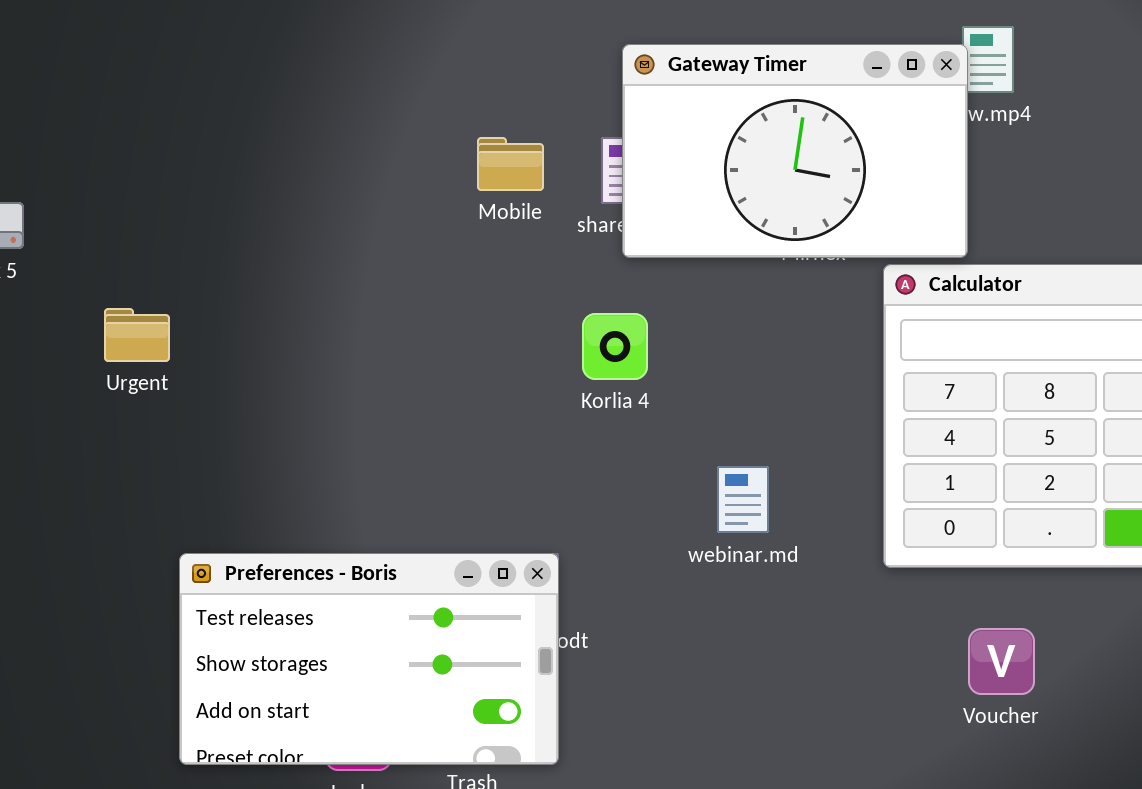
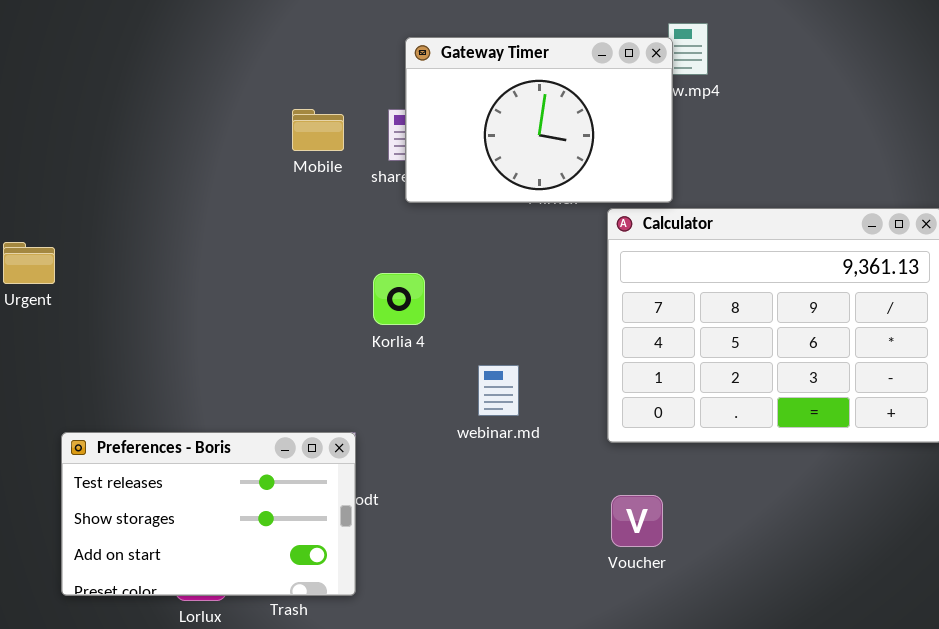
Korlia 4: [582,313,648,380] -> [373,273,425,325], moved
Voucher: [968,628,1035,695] -> [611,495,663,547], moved

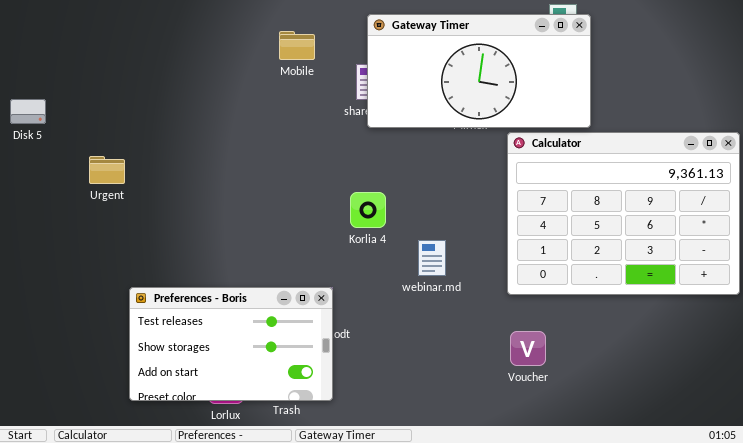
Gateway Timer: [405,37,673,203] -> [367,14,591,128], resized
Mobile: [292,109,344,151] -> [279,31,315,60], moved
Korlia 4: [373,273,425,325] -> [350,192,386,228], moved

